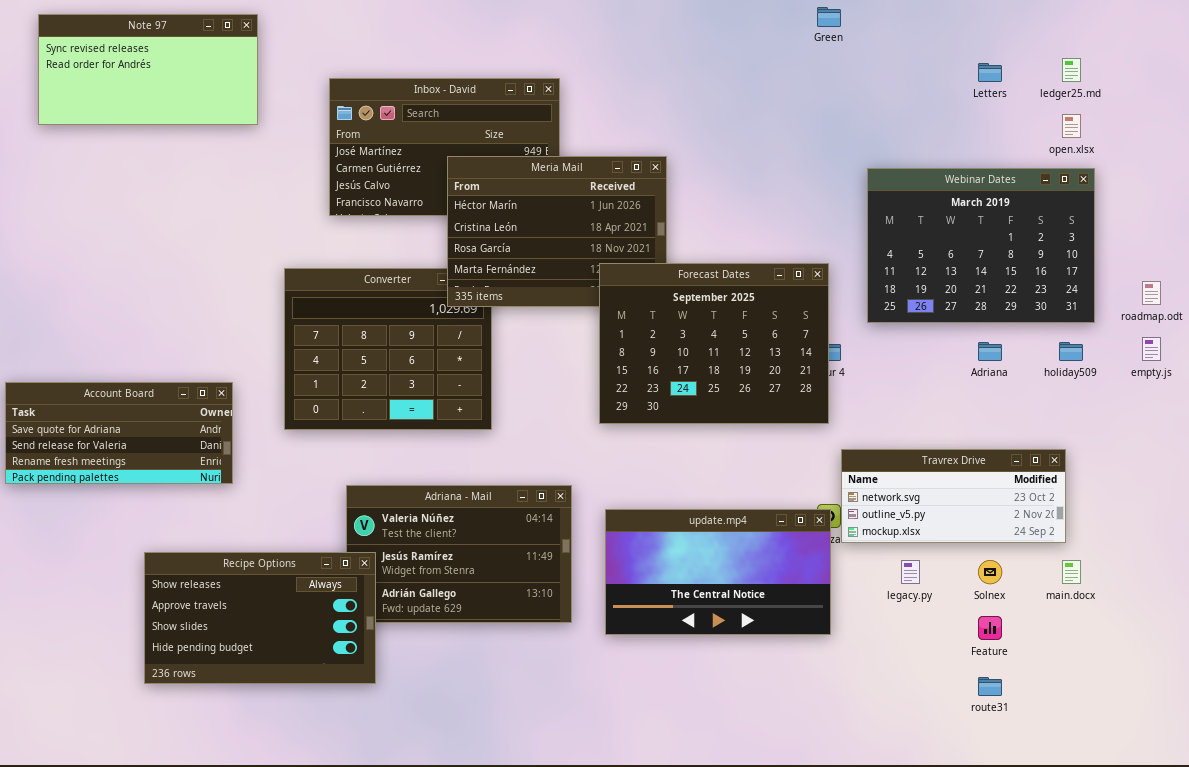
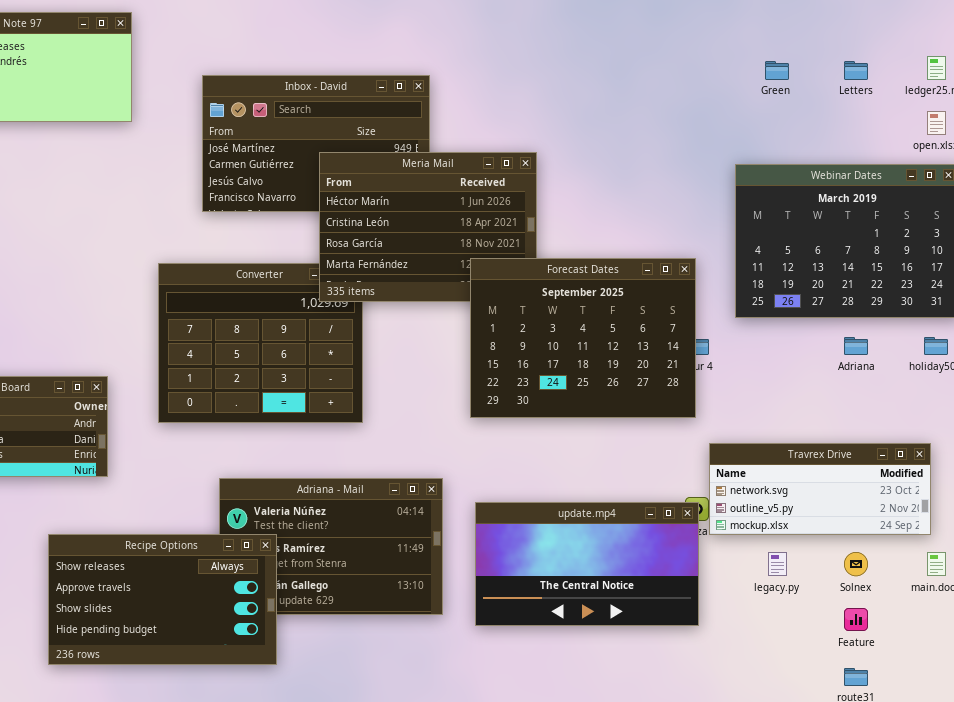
Green: [817,7,841,27] -> [765,61,789,80], moved
Recipe Options: [144,552,376,684] -> [48,534,277,665], moved

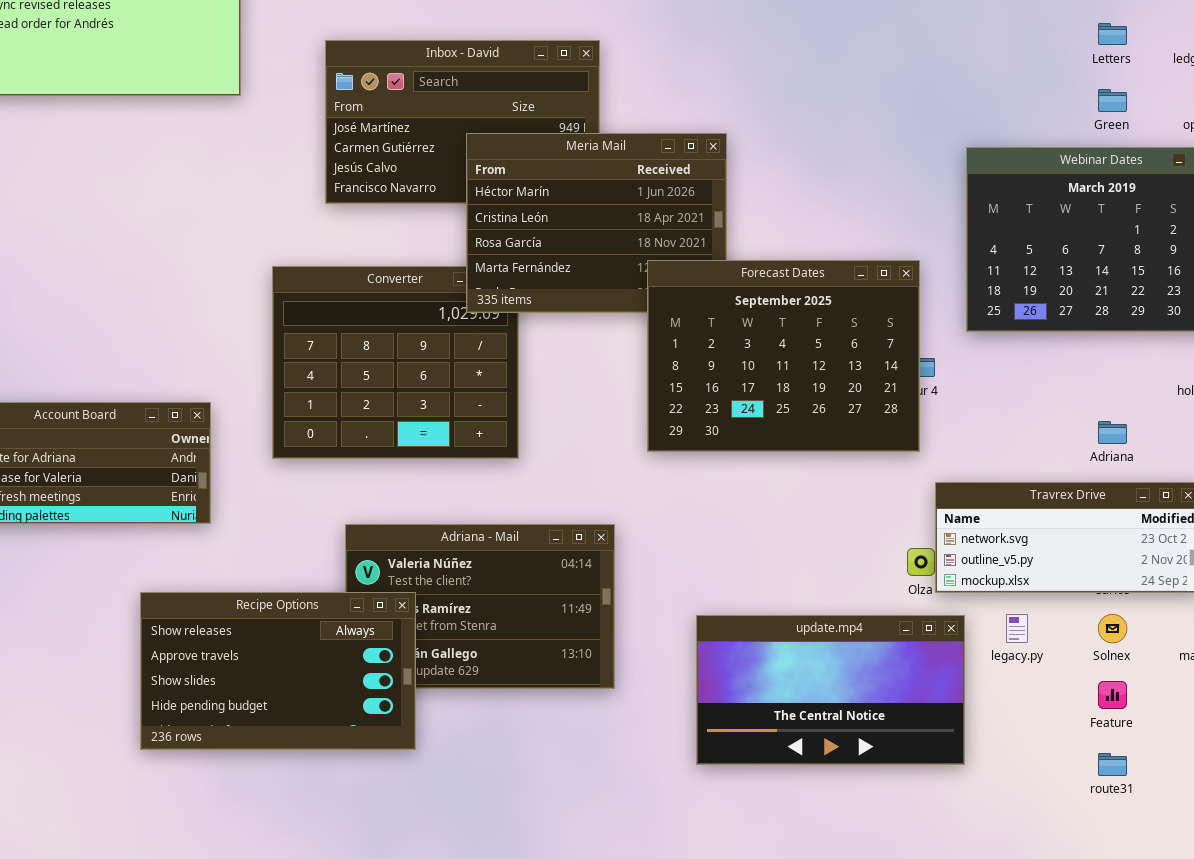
Green: [765,61,789,80] -> [1098,89,1127,112], moved
Adriana: [844,337,868,355] -> [1098,421,1127,444], moved
update.mp4: [475,502,699,626] -> [696,615,965,765], moved

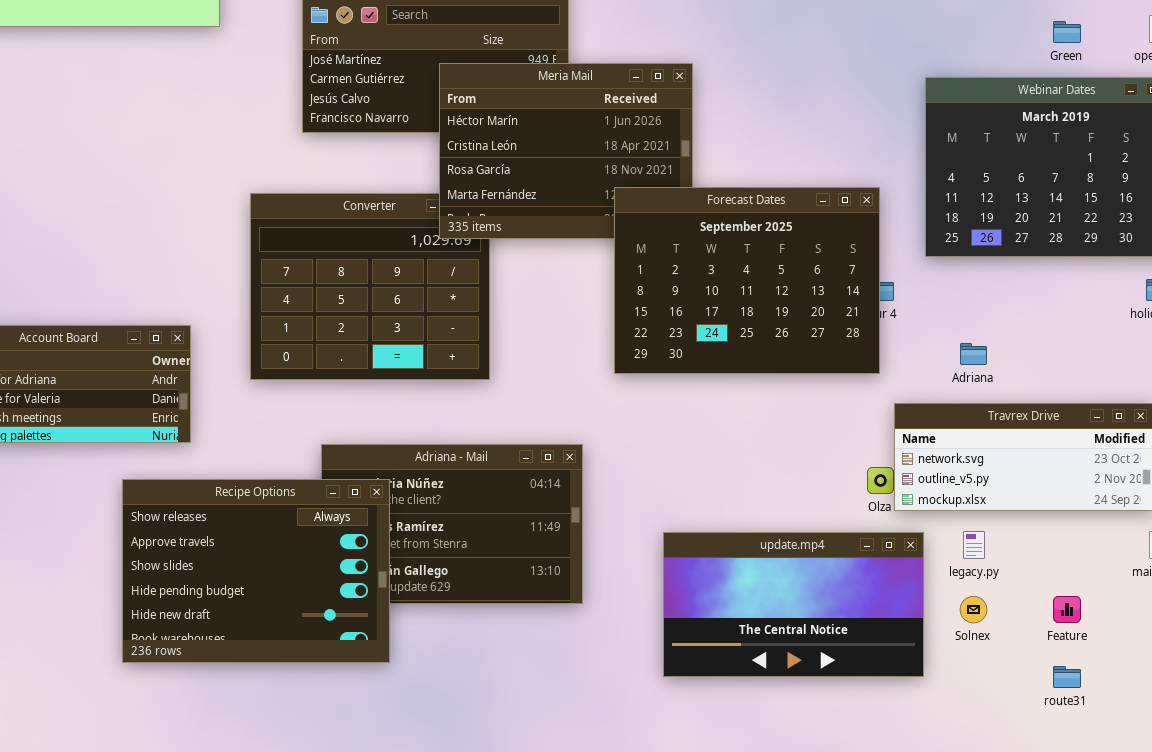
Adriana: [1098,421,1127,444] -> [960,343,987,365], moved
Recipe Options: [140,592,416,750] -> [122,479,390,663], resized
Solnex: [1098,614,1127,643] -> [960,596,987,623], moved

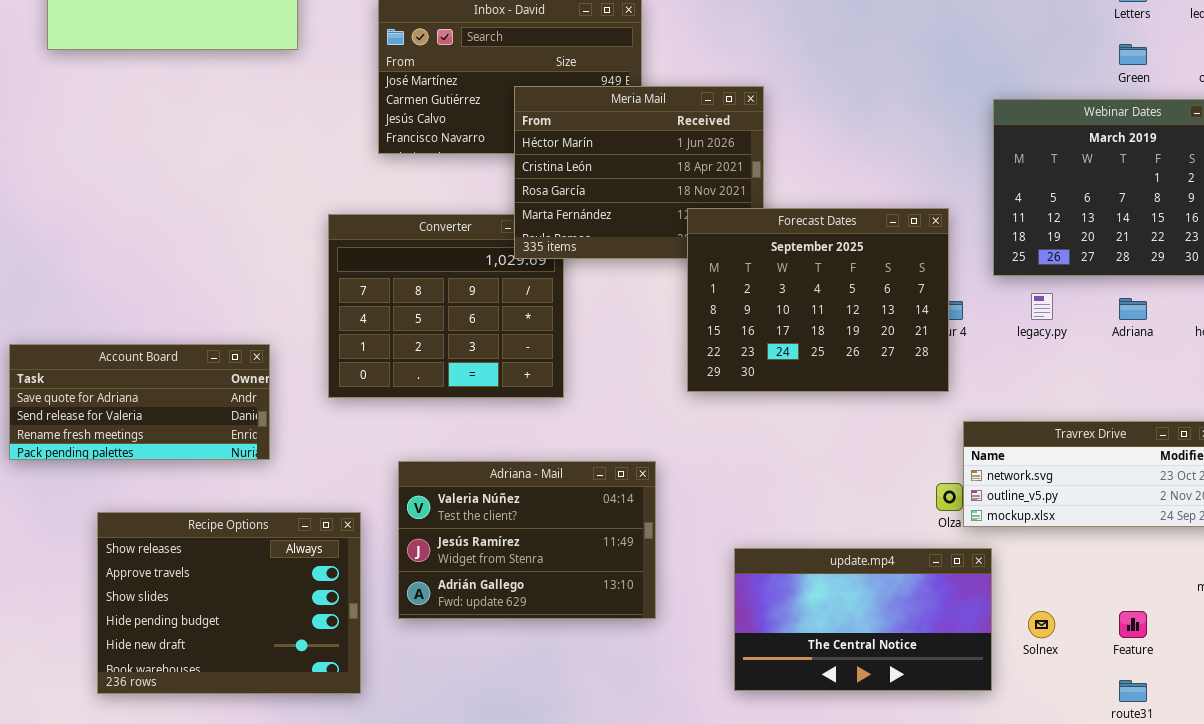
Adriana: [960,343,987,365] -> [1119,298,1147,320], moved
Recipe Options: [122,479,390,663] -> [97,512,361,694], moved
legacy.py: [963,531,985,559] -> [1031,293,1053,320], moved

